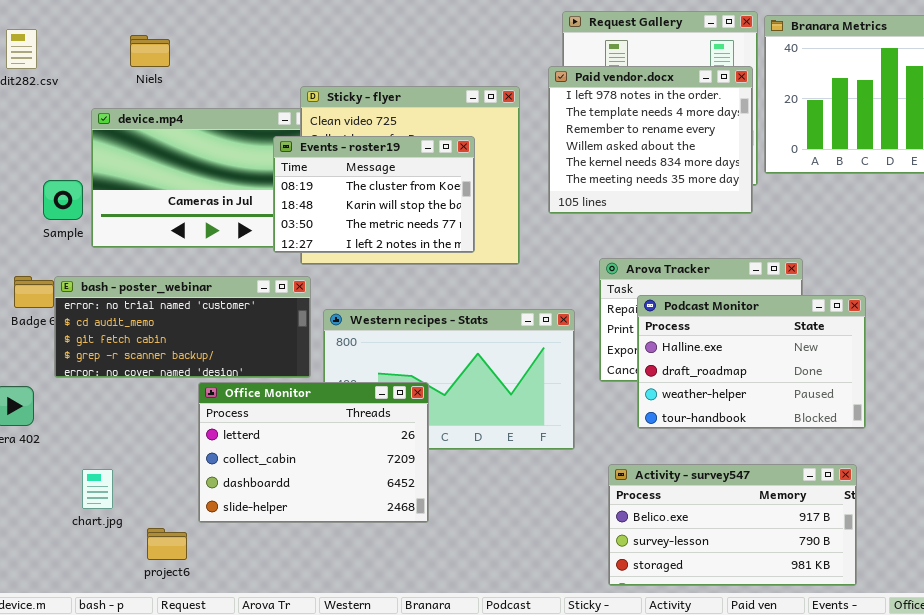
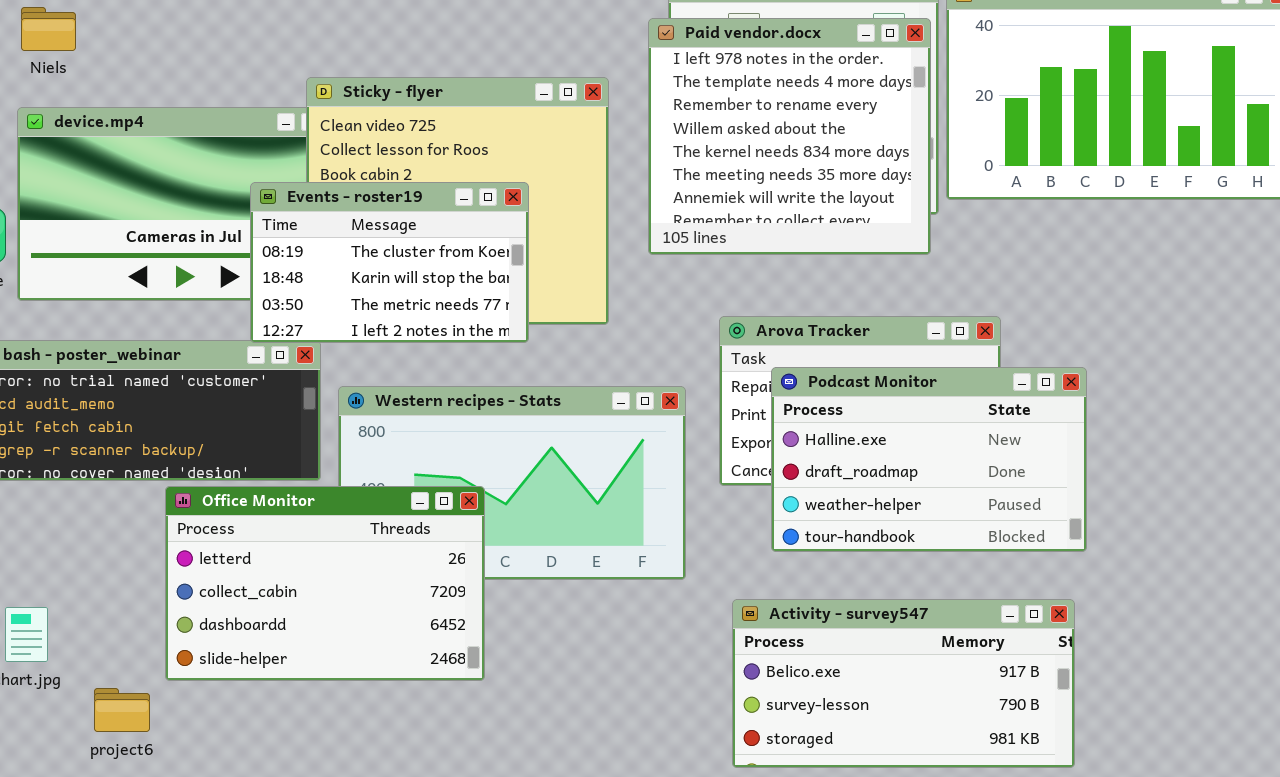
Niels: [130,35,170,67] -> [21,7,76,51], moved
Paid vendor.docx: [548,66,753,214] -> [648,18,931,255], resized
Events - roster19: [273,136,475,253] -> [250,182,529,343], moved

